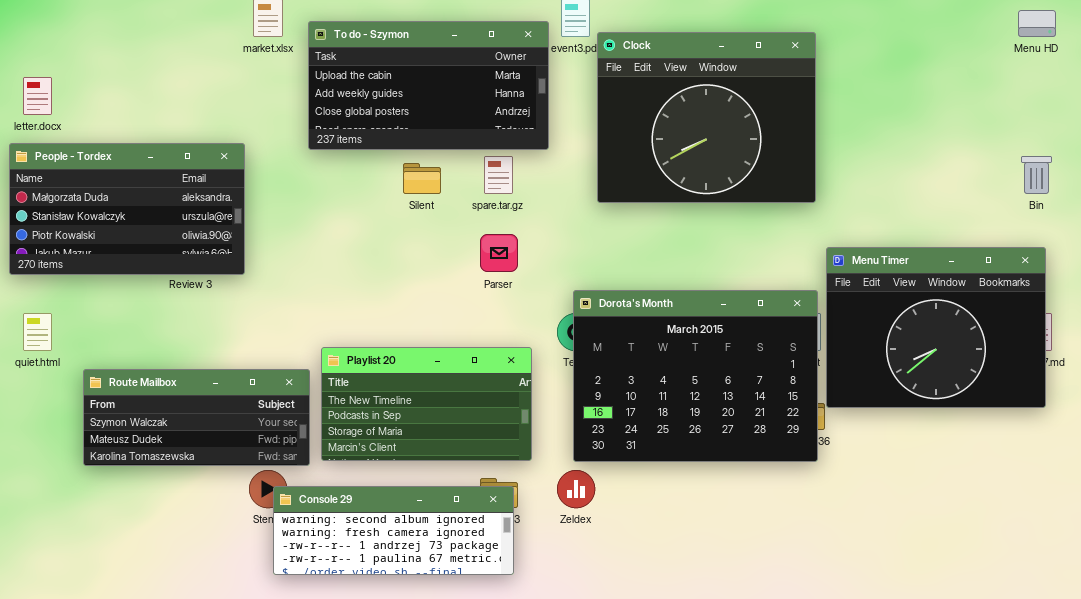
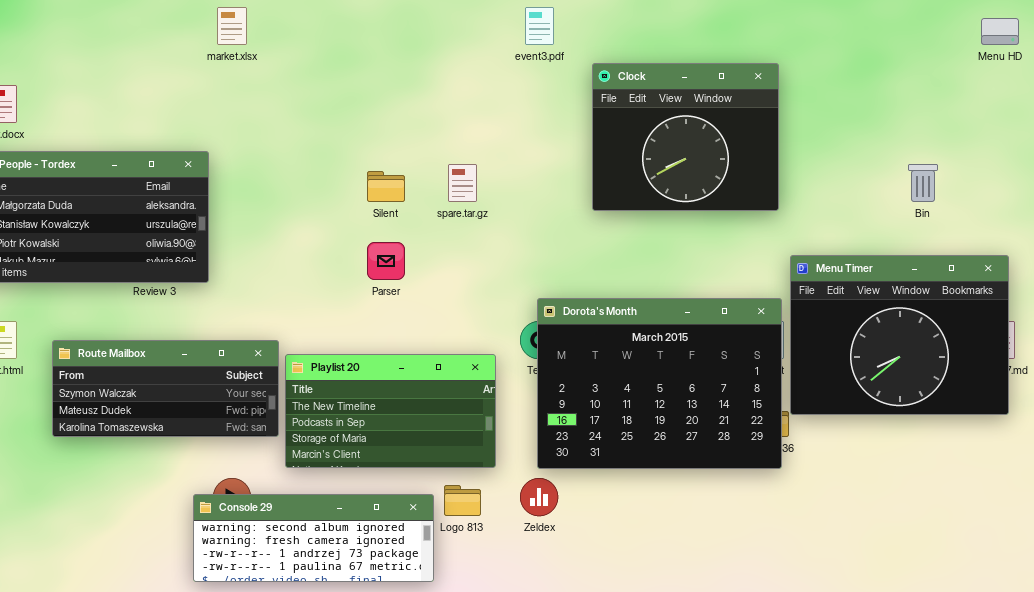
To do - Szymon: [308,21,549,150] -> none, closed
Clock: [597,32,816,203] -> [592,63,779,211], resized
Bin: [1021,156,1052,194] -> [908,164,938,202], moved
Parser: [480,234,518,272] -> [367,242,405,280], moved
Route Mailbox: [83,369,310,466] -> [52,340,279,437], moved
Console 29: [273,486,514,575] -> [193,494,434,582], moved

